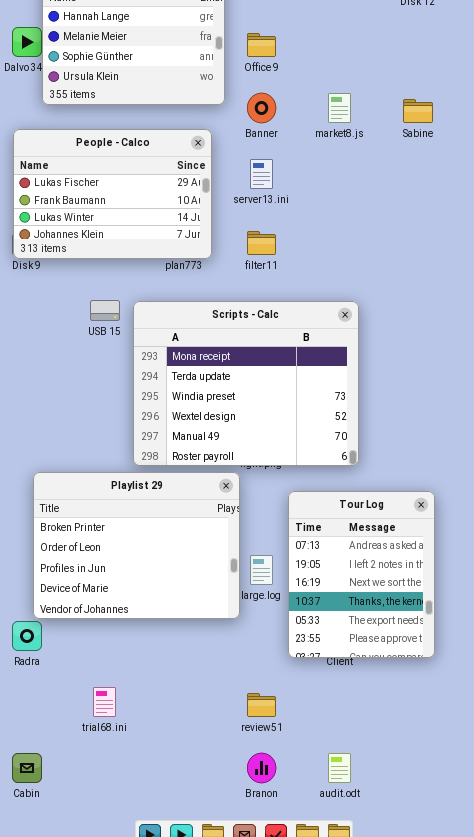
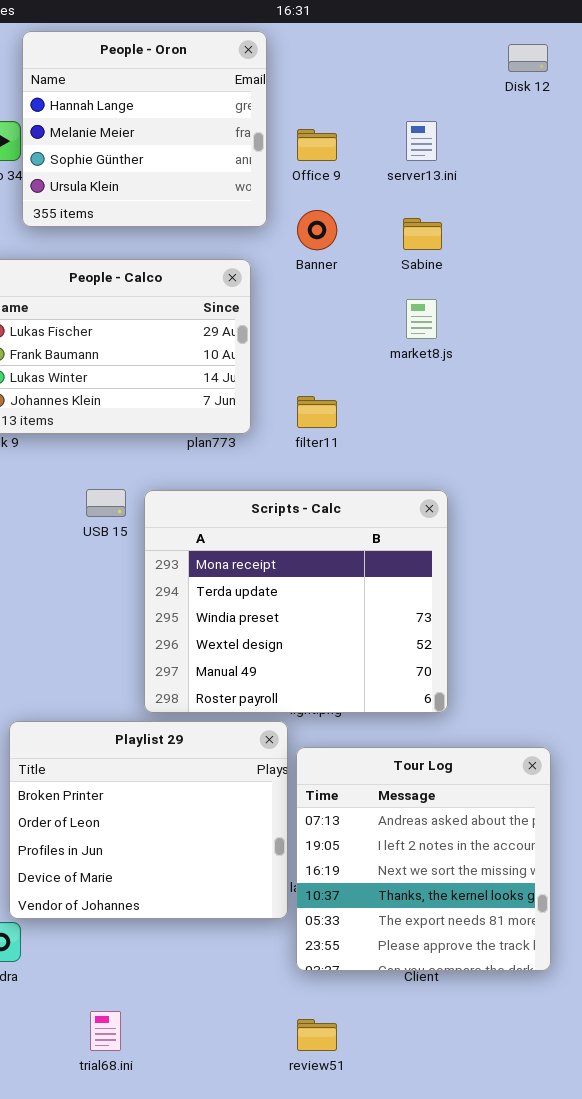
market8.js: [328,93,351,123] -> [406,299,437,339], moved
Sabine: [403,99,433,123] -> [403,218,442,250], moved
server13.ini: [250,159,273,189] -> [406,121,437,161], moved
Tour Log: [288,491,435,658] -> [296,747,551,971], resized

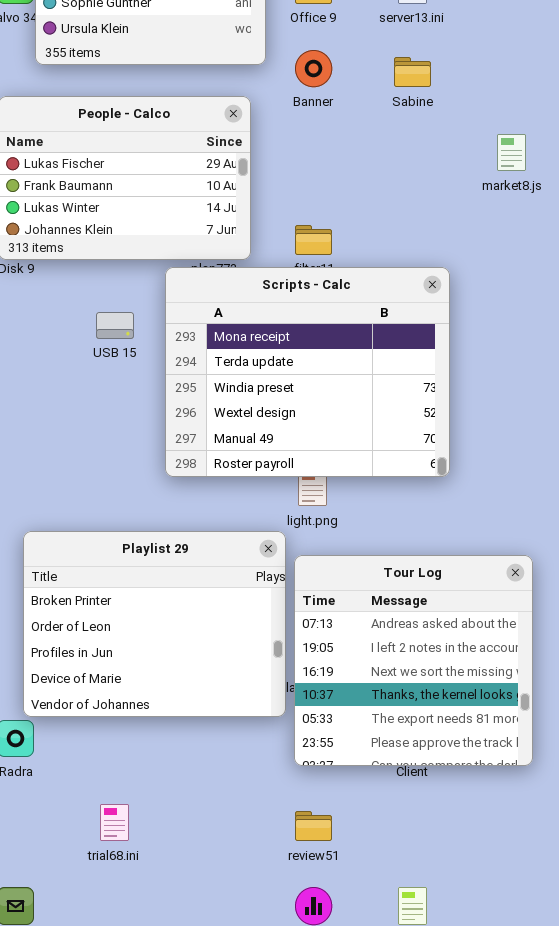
market8.js: [406,299,437,339] -> [497,134,526,171], moved
Scripts - Calc: [144,490,448,713] -> [165,267,450,477], moved

